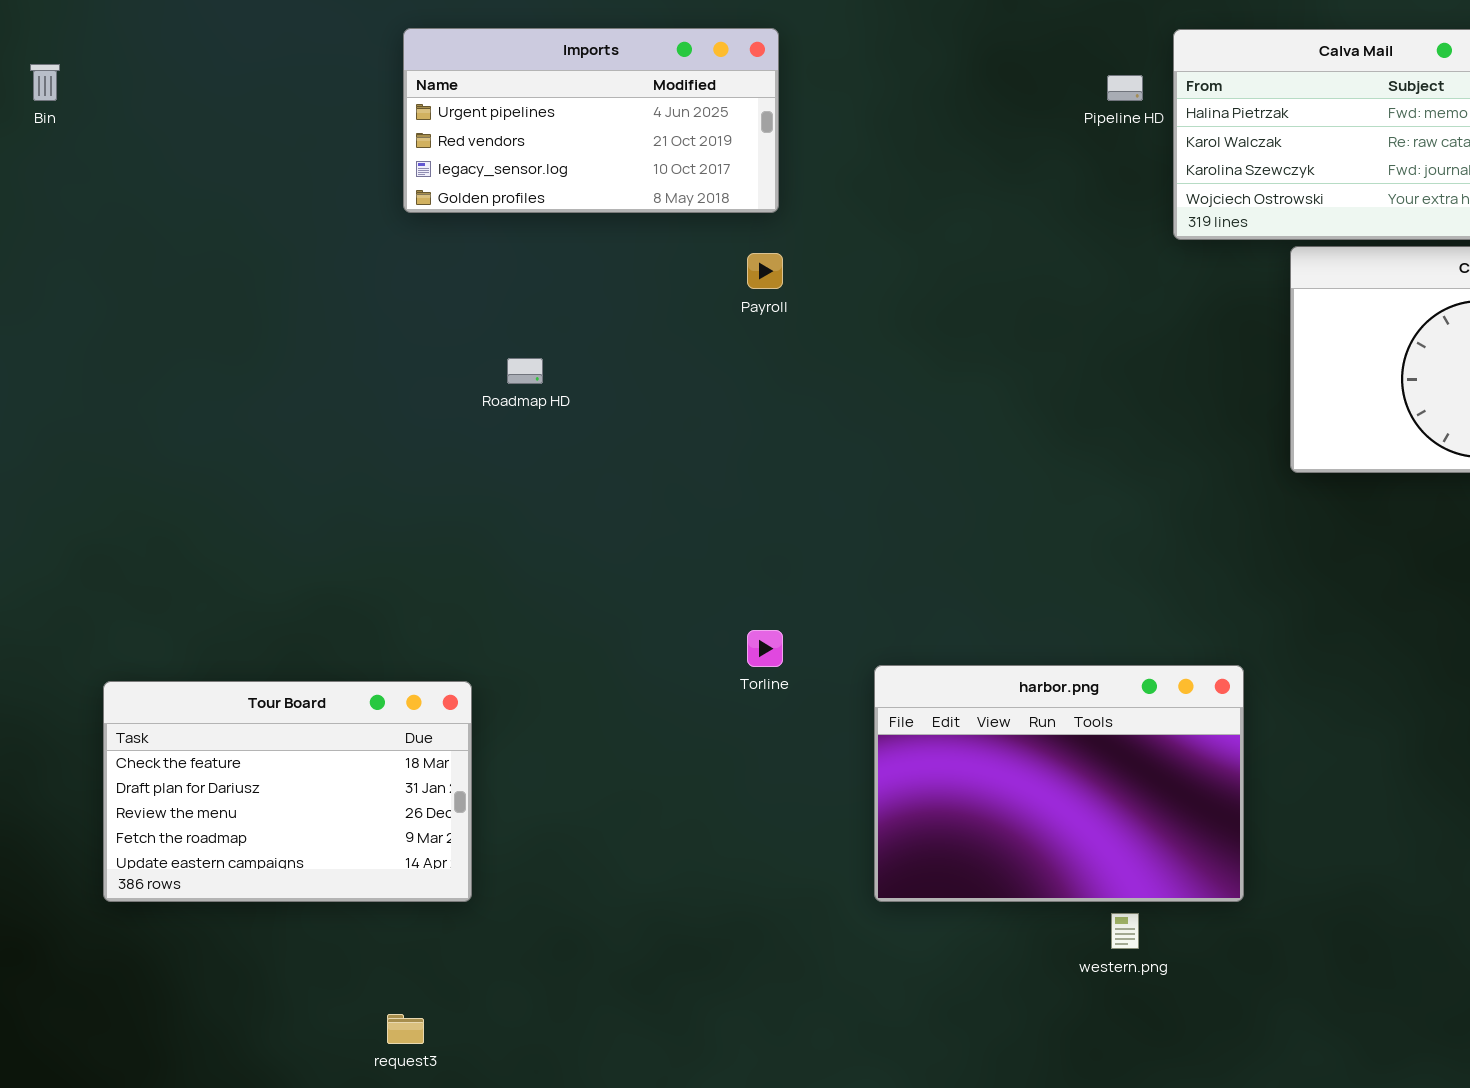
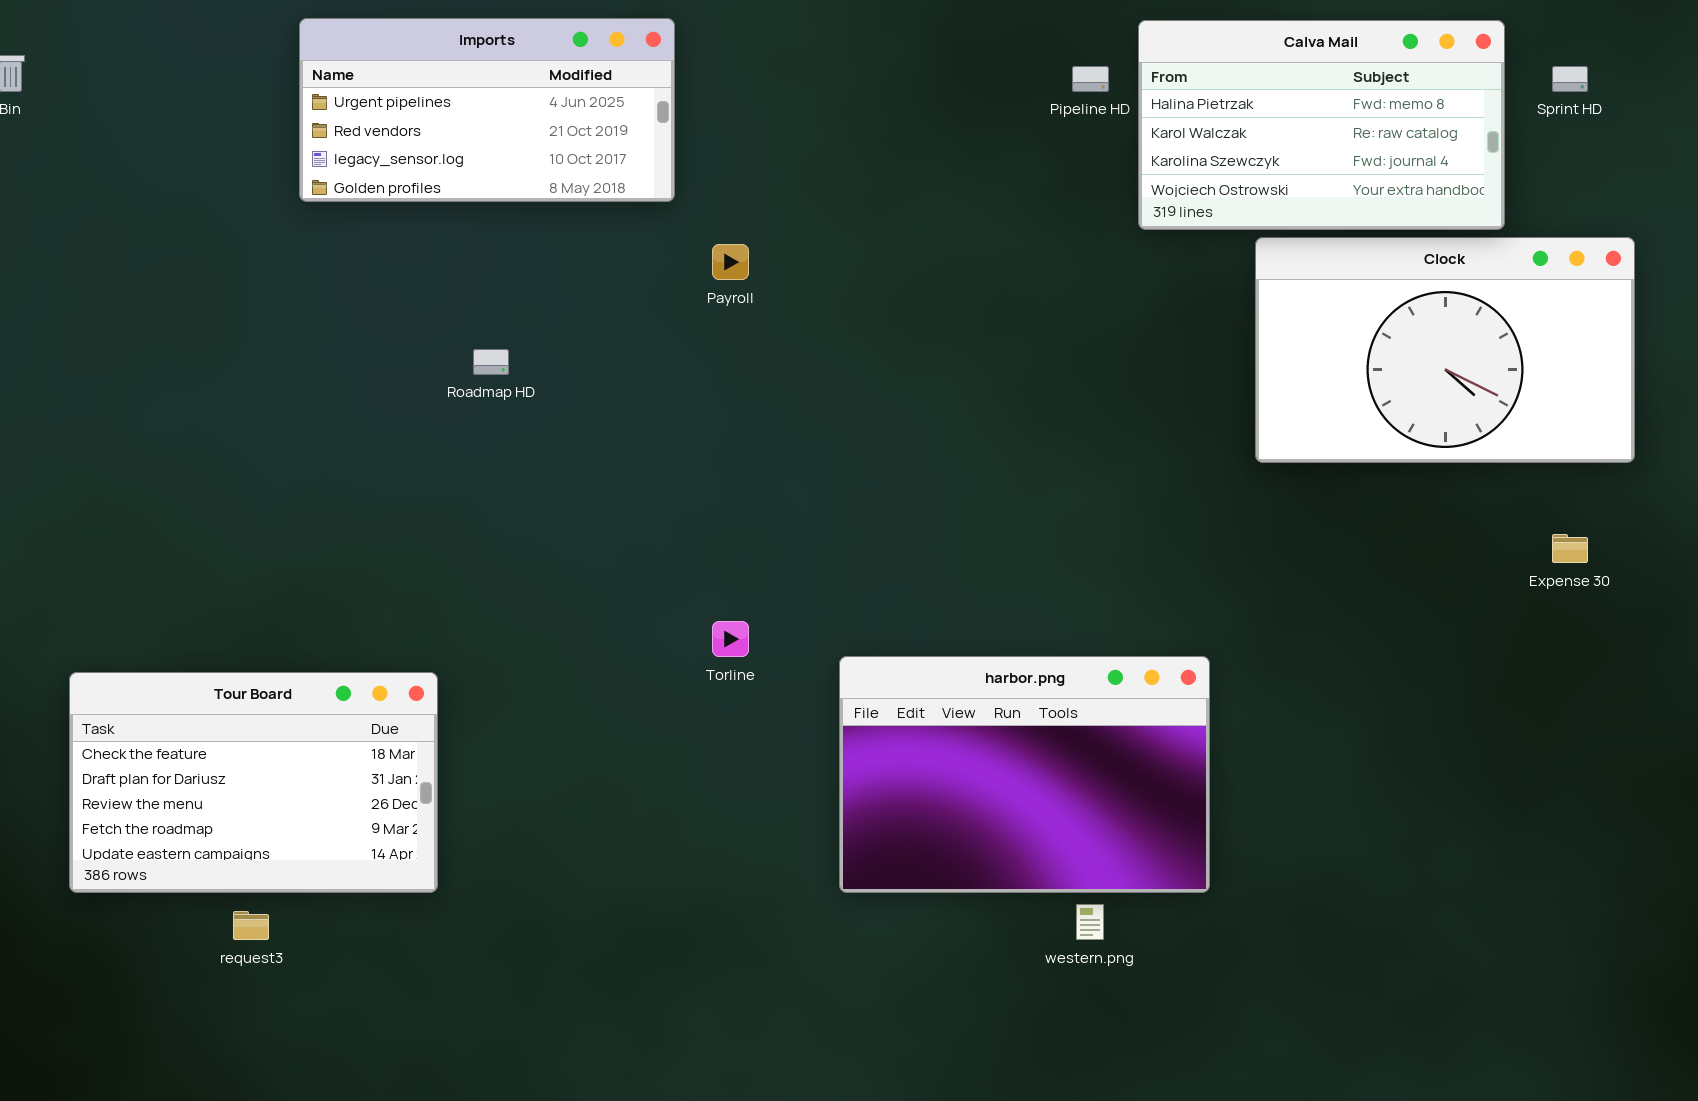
Imports: [403,28,779,213] -> [299,18,675,202], moved
request3: [387,1014,424,1044] -> [233,911,269,940], moved

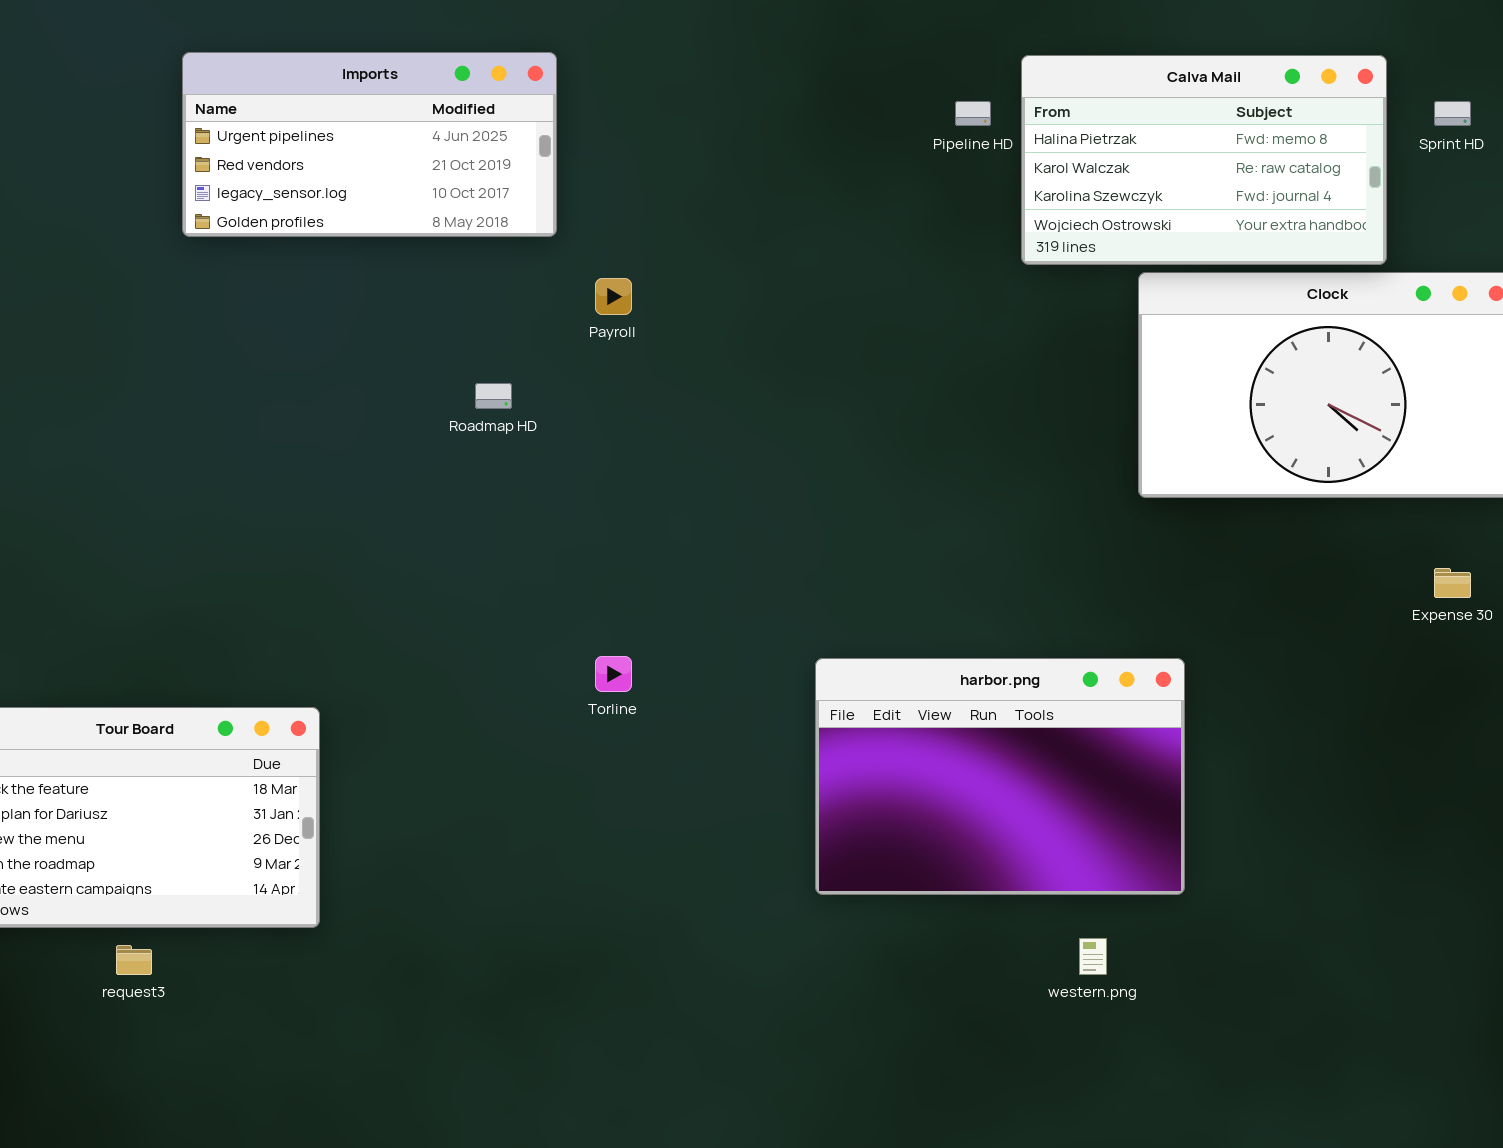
Roadmap HD: [473,349,509,375] -> [475,383,512,409], moved
harbor.png: [839,656,1210,893] -> [815,658,1185,895], moved
western.png: [1076,904,1104,940] -> [1079,938,1107,975], moved

